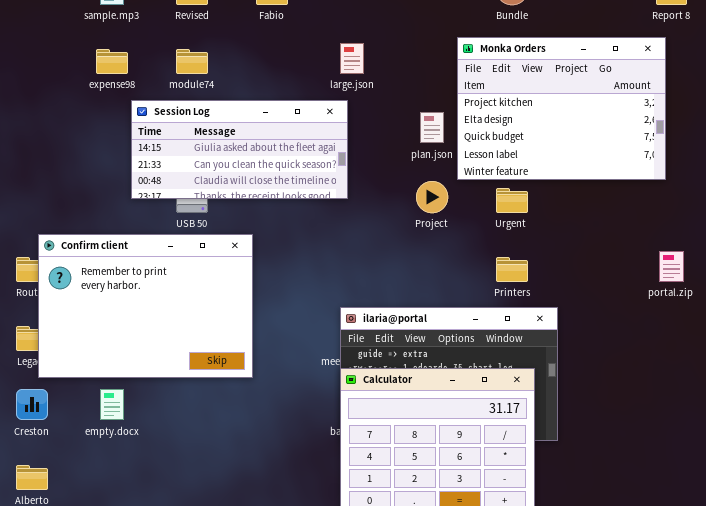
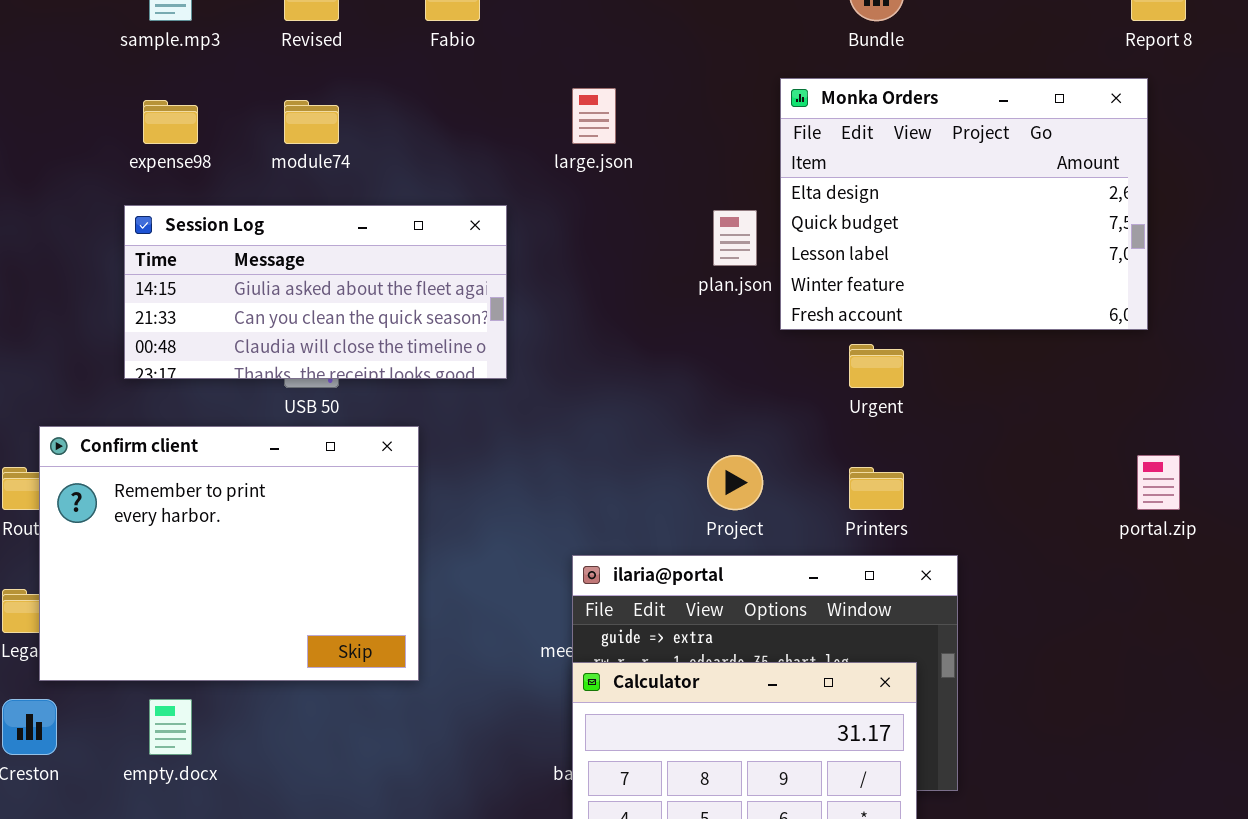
Monka Orders: [457,37,666,180] -> [780,78,1148,330], scrolled down 1 row
Session Log: [131,100,348,199] -> [124,205,507,379], moved
Project: [416,181,448,213] -> [707,455,763,510], moved

